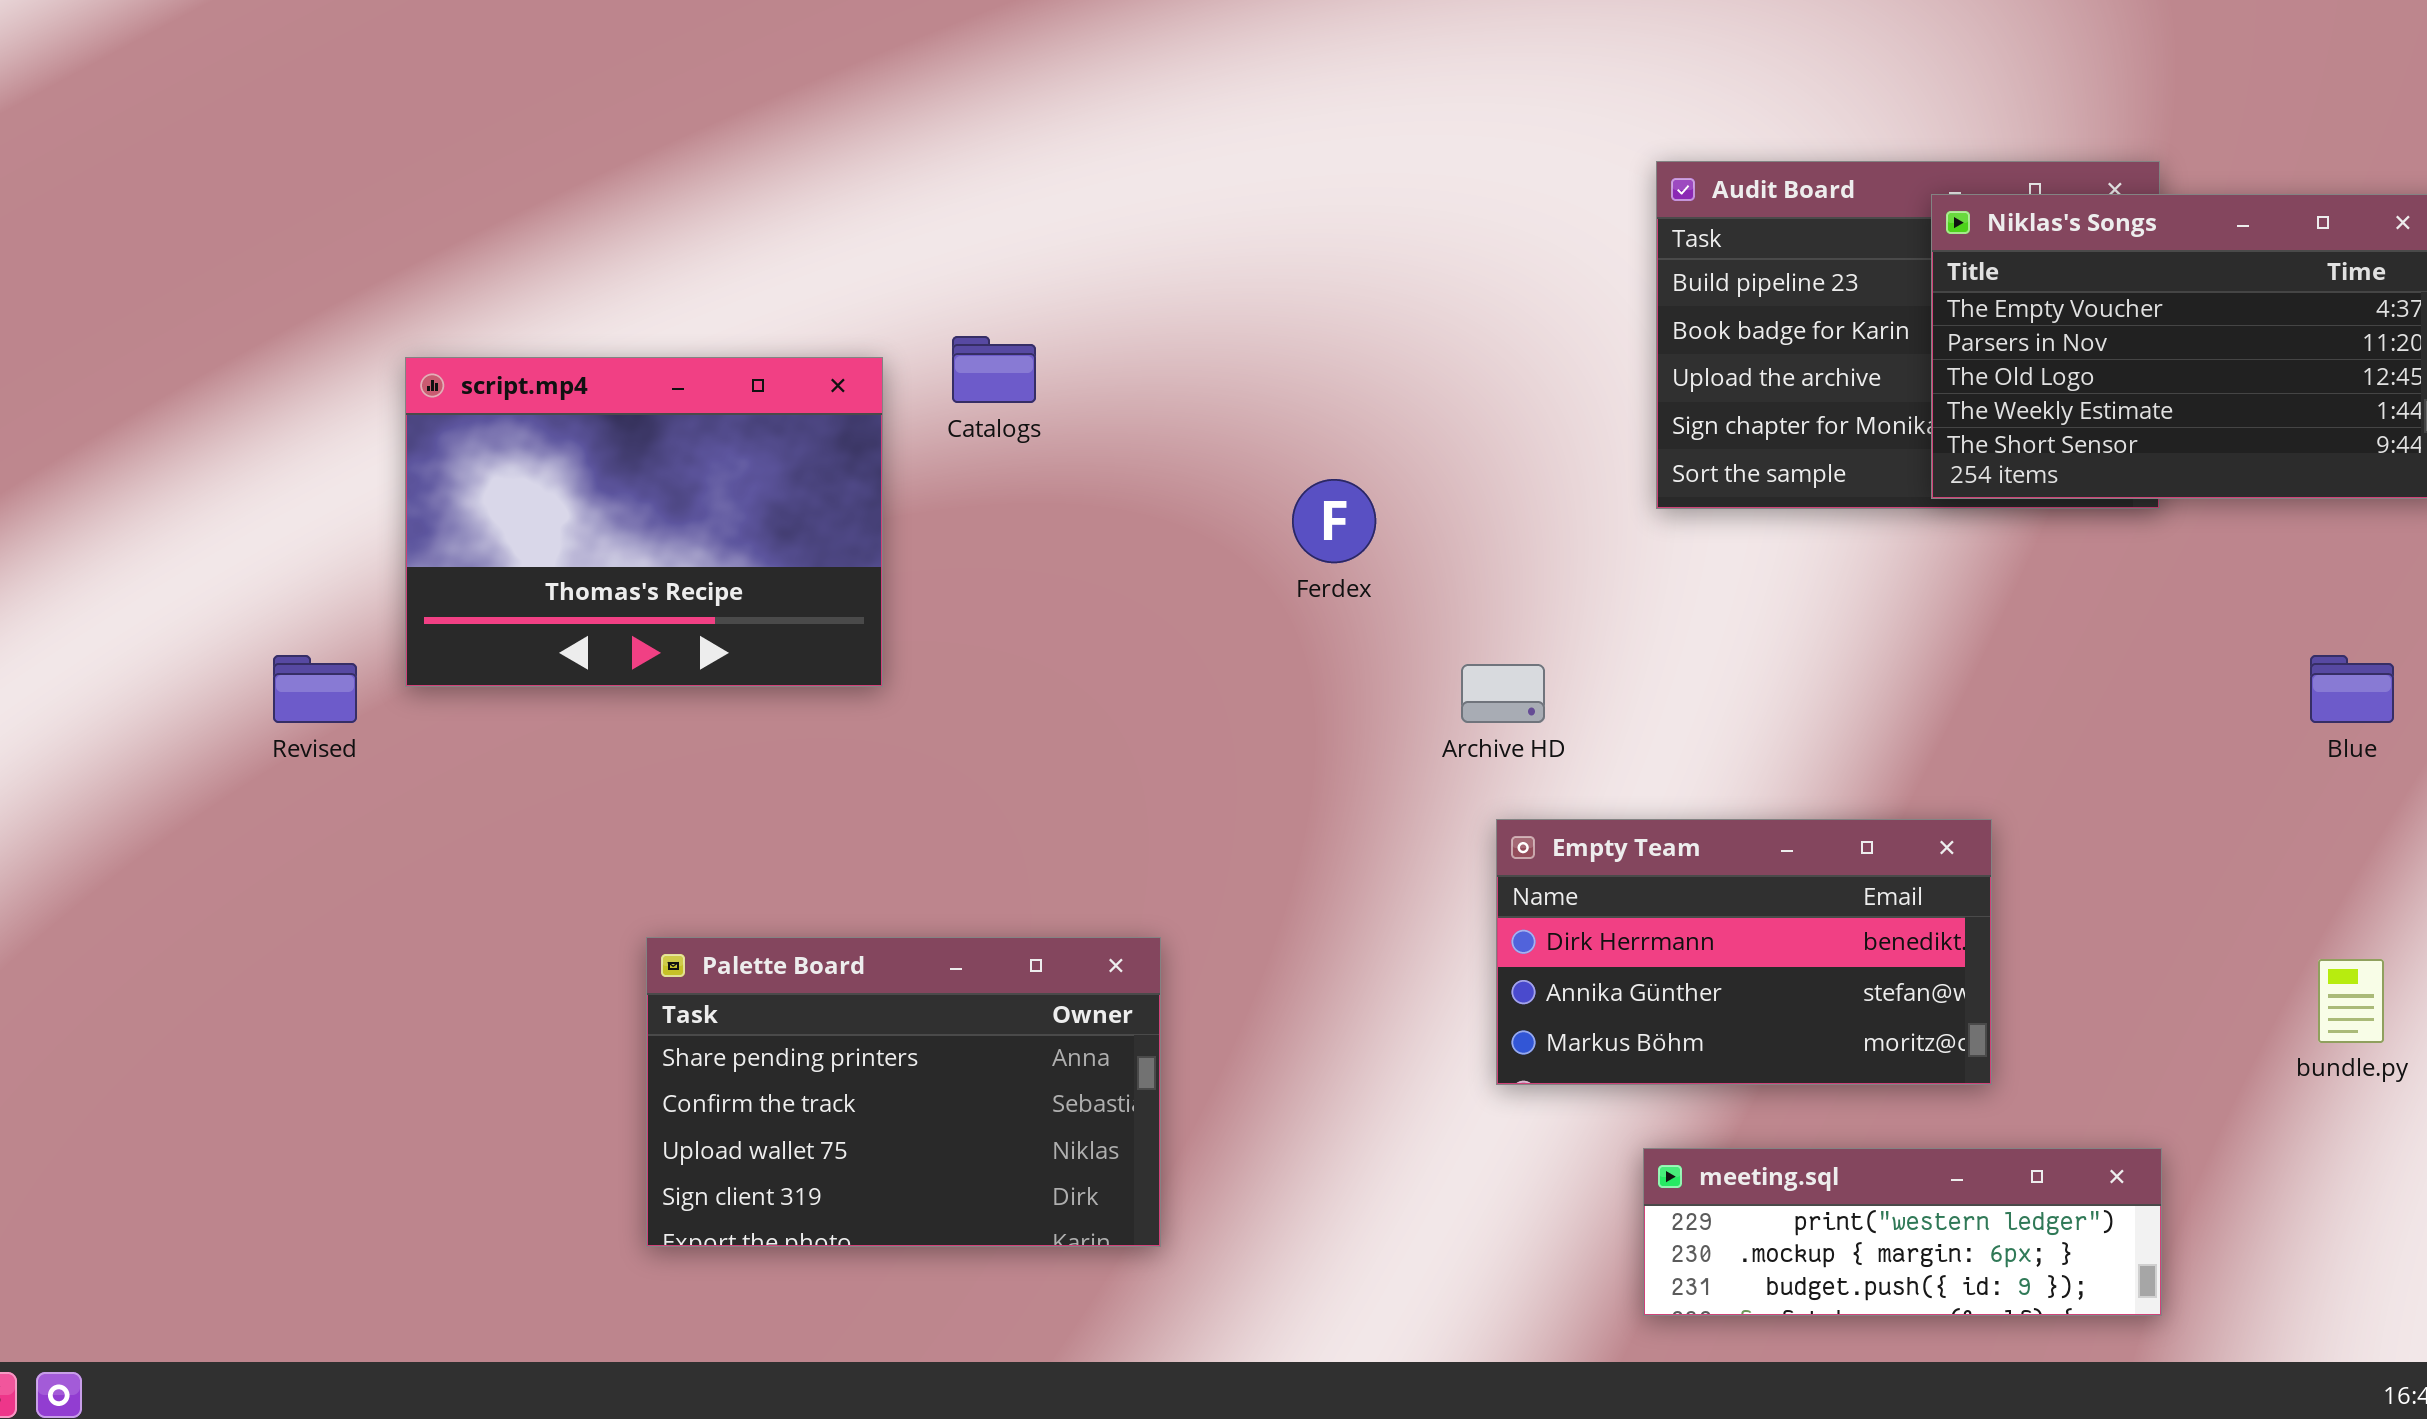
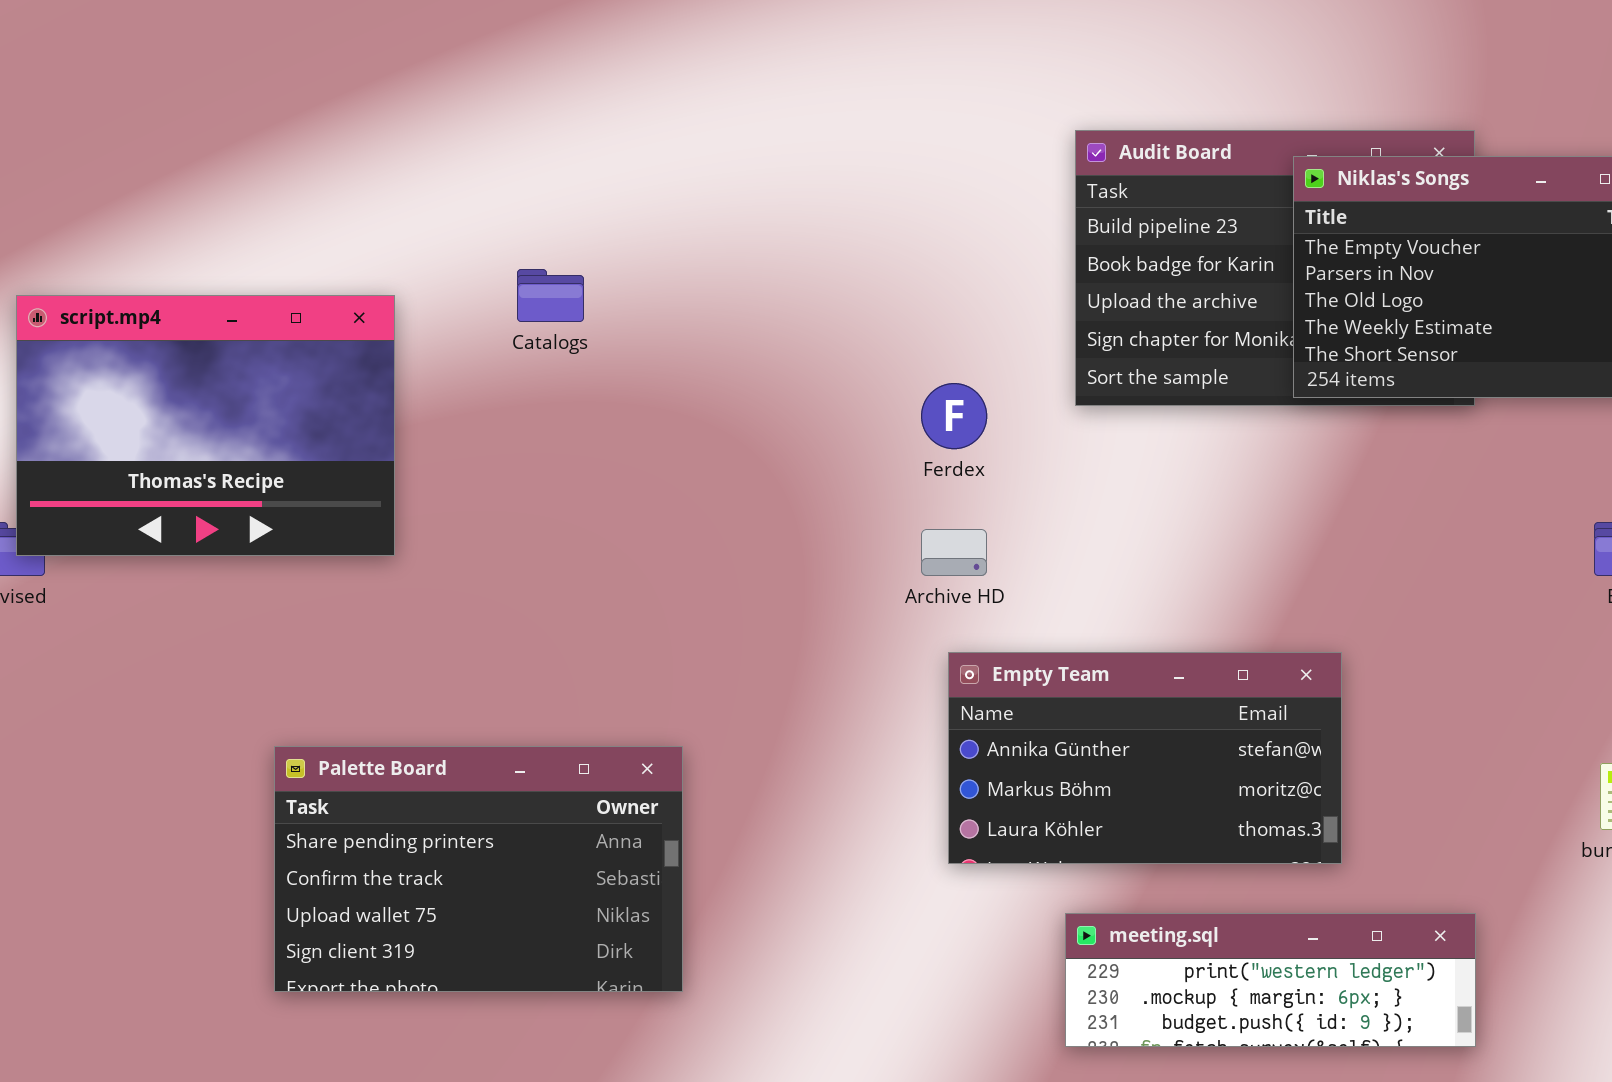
script.mp4: [405,357,883,687] -> [16,295,395,556], moved
Ferdex: [1292,479,1376,563] -> [921,383,987,449], moved
Empty Team: [1496,819,1992,1085] -> [948,652,1342,864], scrolled down 1 row

